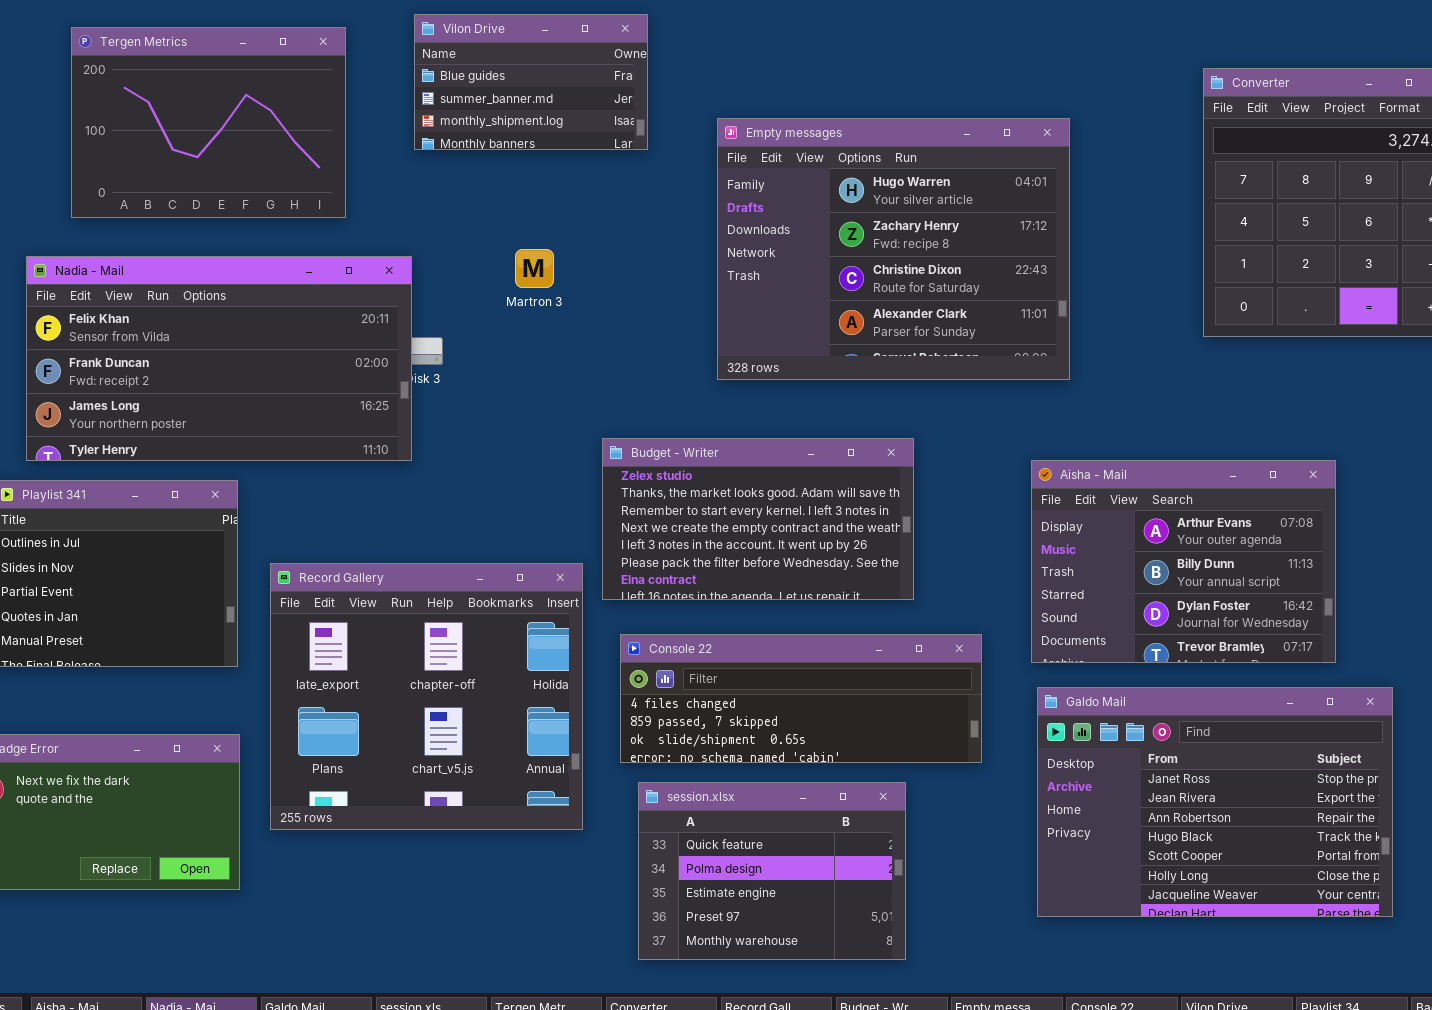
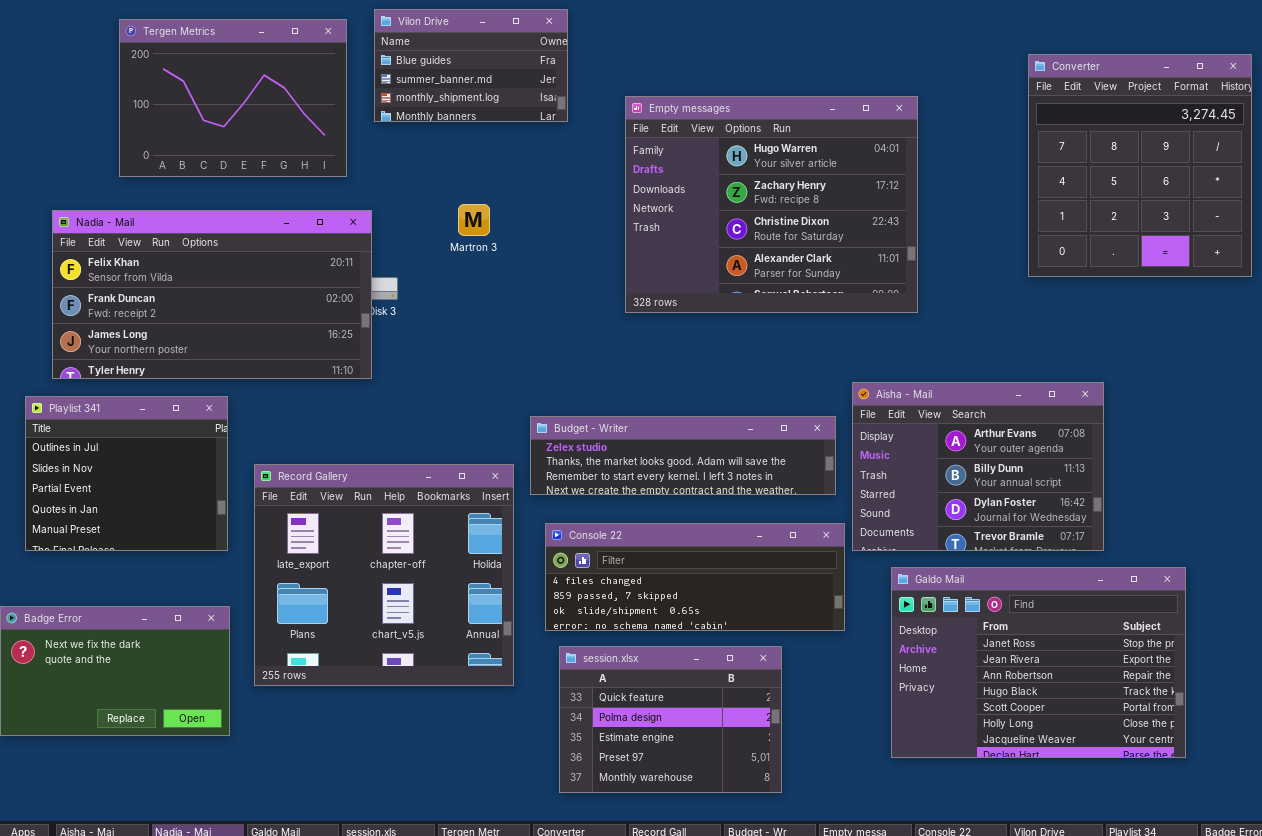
Tergen Metrics: [71,27,346,218] -> [119,19,347,177], moved
Budget - Writer: [602,438,914,600] -> [530,416,836,495], resized
Aisha - Mail: [1031,460,1336,663] -> [852,382,1104,551], moved

